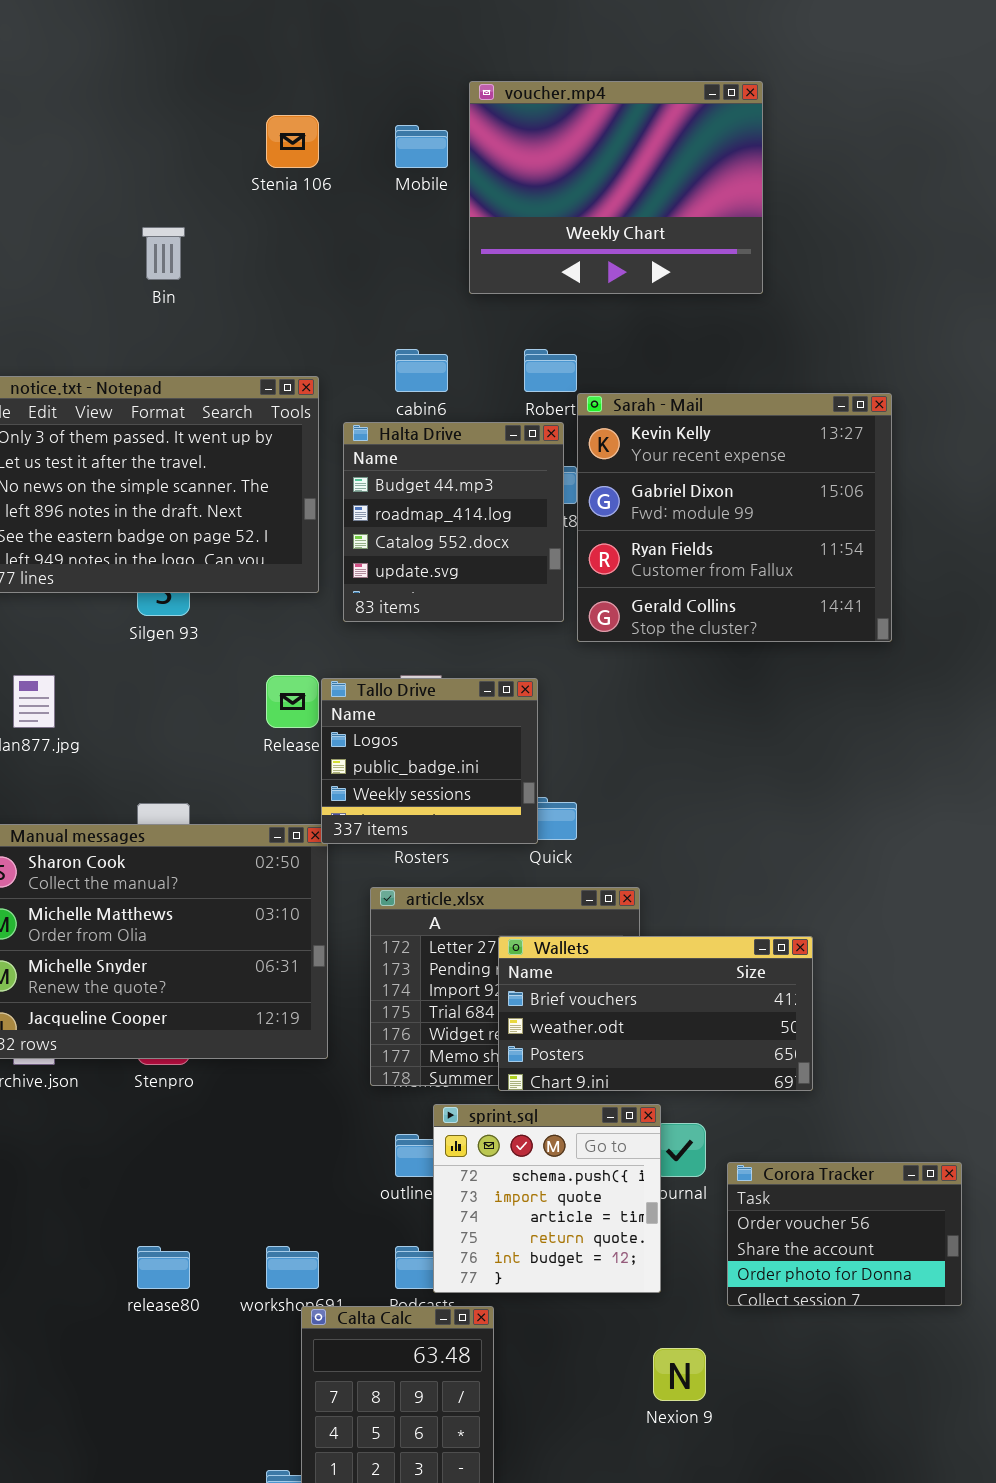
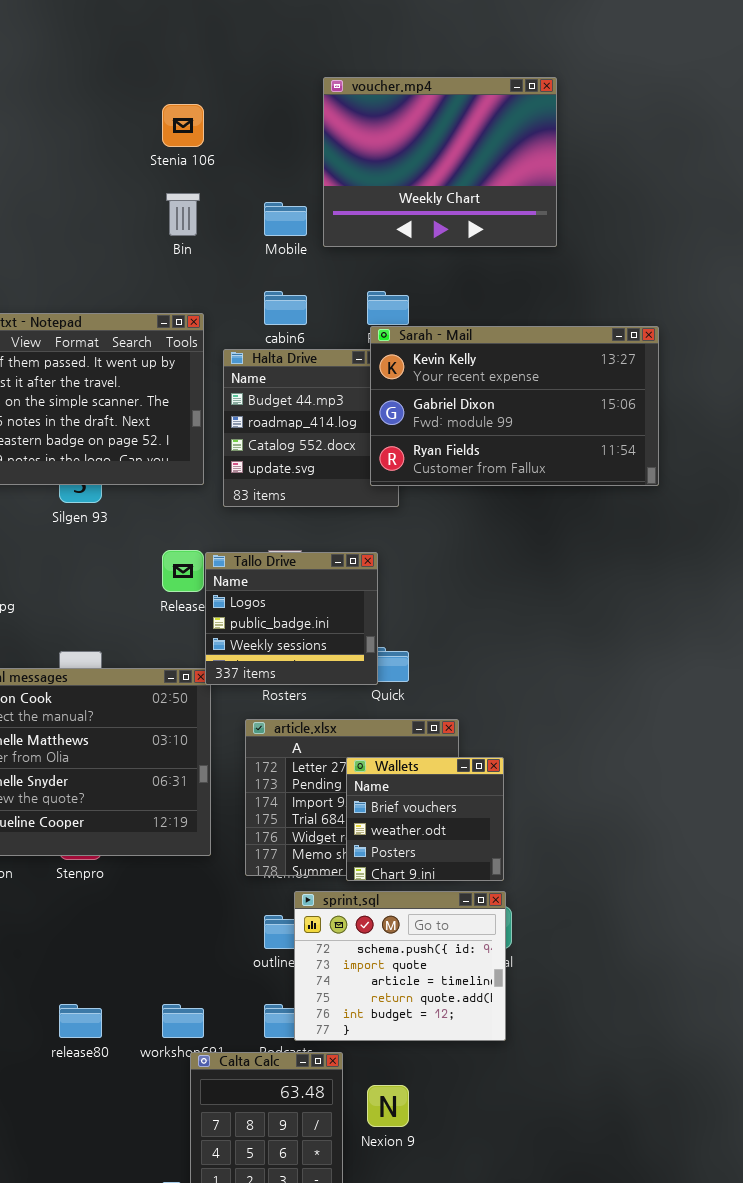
Mobile: [395,125,448,168] -> [264,202,307,236], moved
Bin: [142,227,185,280] -> [166,193,200,236], moved
Sarah - Mail: [577,393,892,642] -> [370,326,659,486], resized
Wallets: [498,936,813,1091] -> [346,757,504,881], resized
sprint.sql: [433,1104,661,1293] -> [294,891,506,1041], resized
Corora Tracker: [727,1162,962,1306] -> none, closed
Nexion 9: [653,1348,706,1401] -> [367,1085,409,1127], moved

